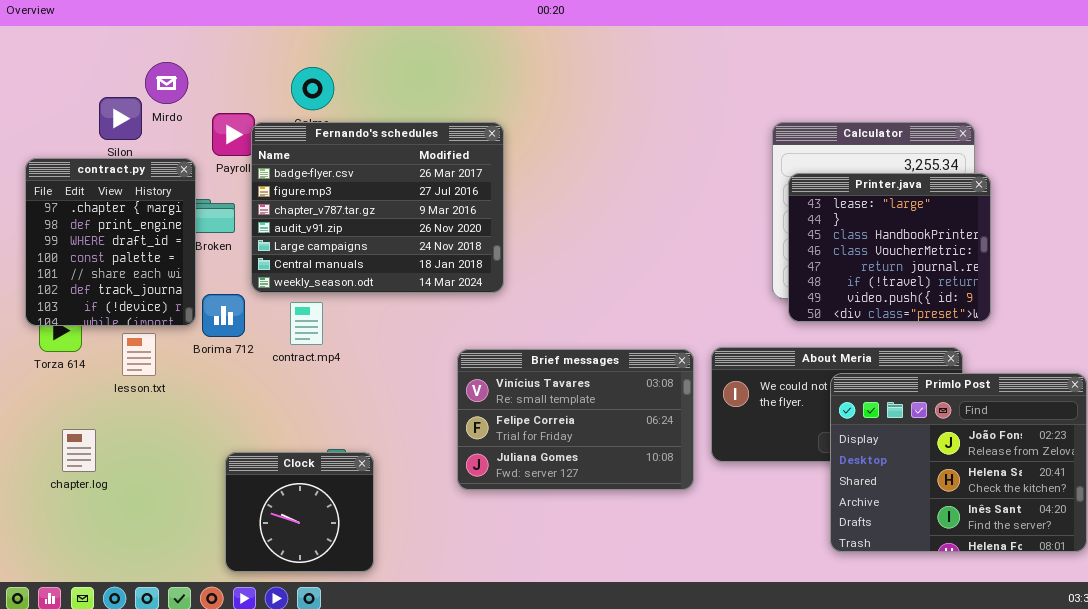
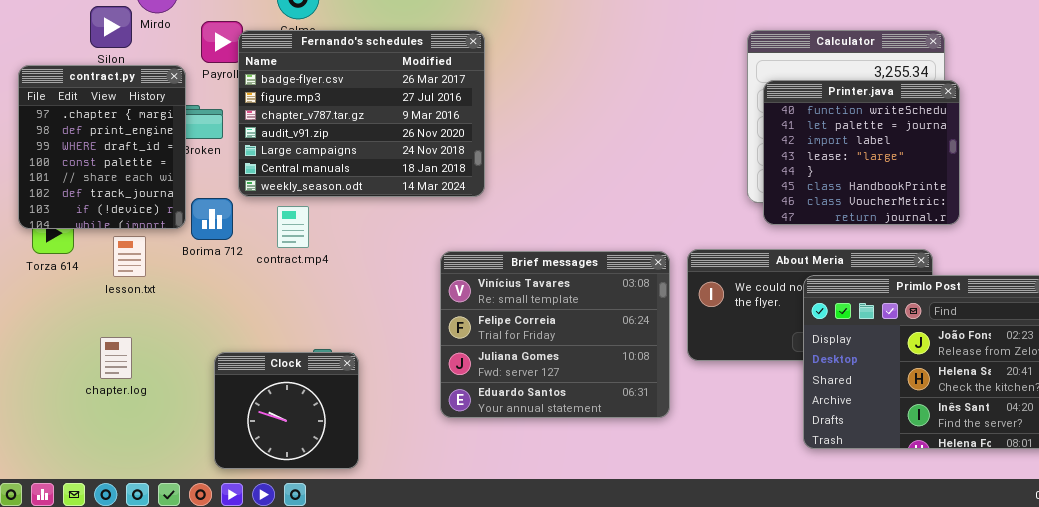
Printer.java: [788,173,991,322] -> [763,80,960,225], scrolled up 3 rows
Brief messages: [457,349,694,490] -> [440,251,670,418], resized
chapter.log: [62,429,96,472] -> [100,337,132,379], moved

